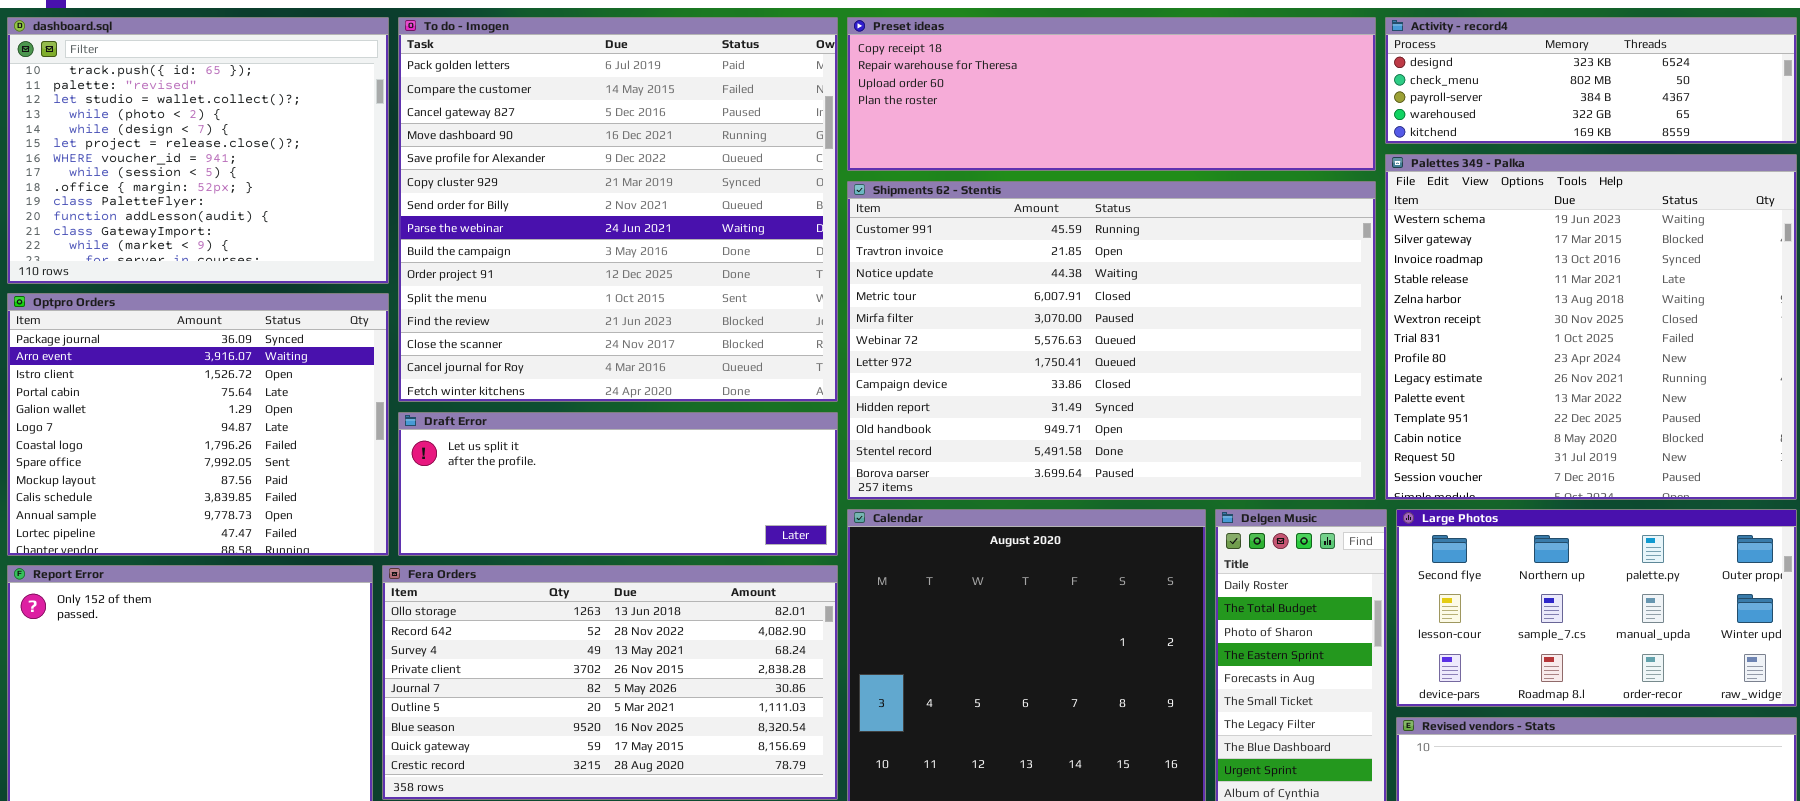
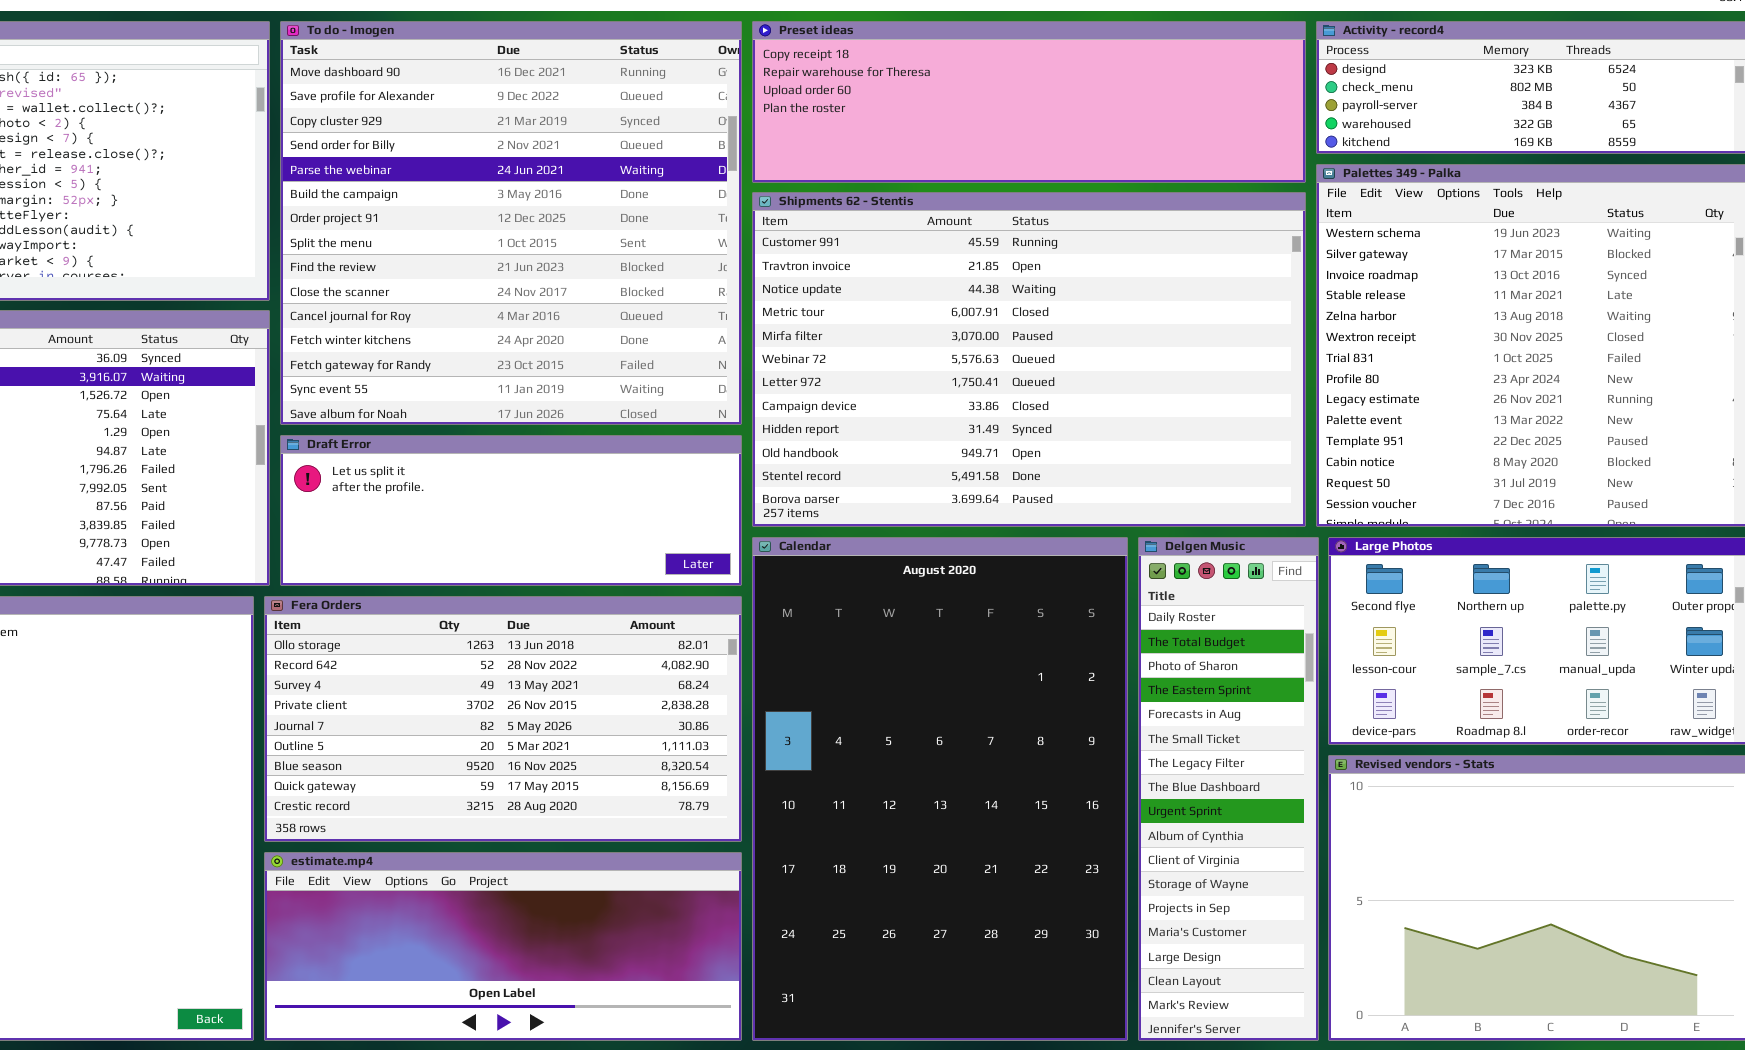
To do - Imogen: [398,17,838,402] -> [280,21,742,425], scrolled down 3 rows

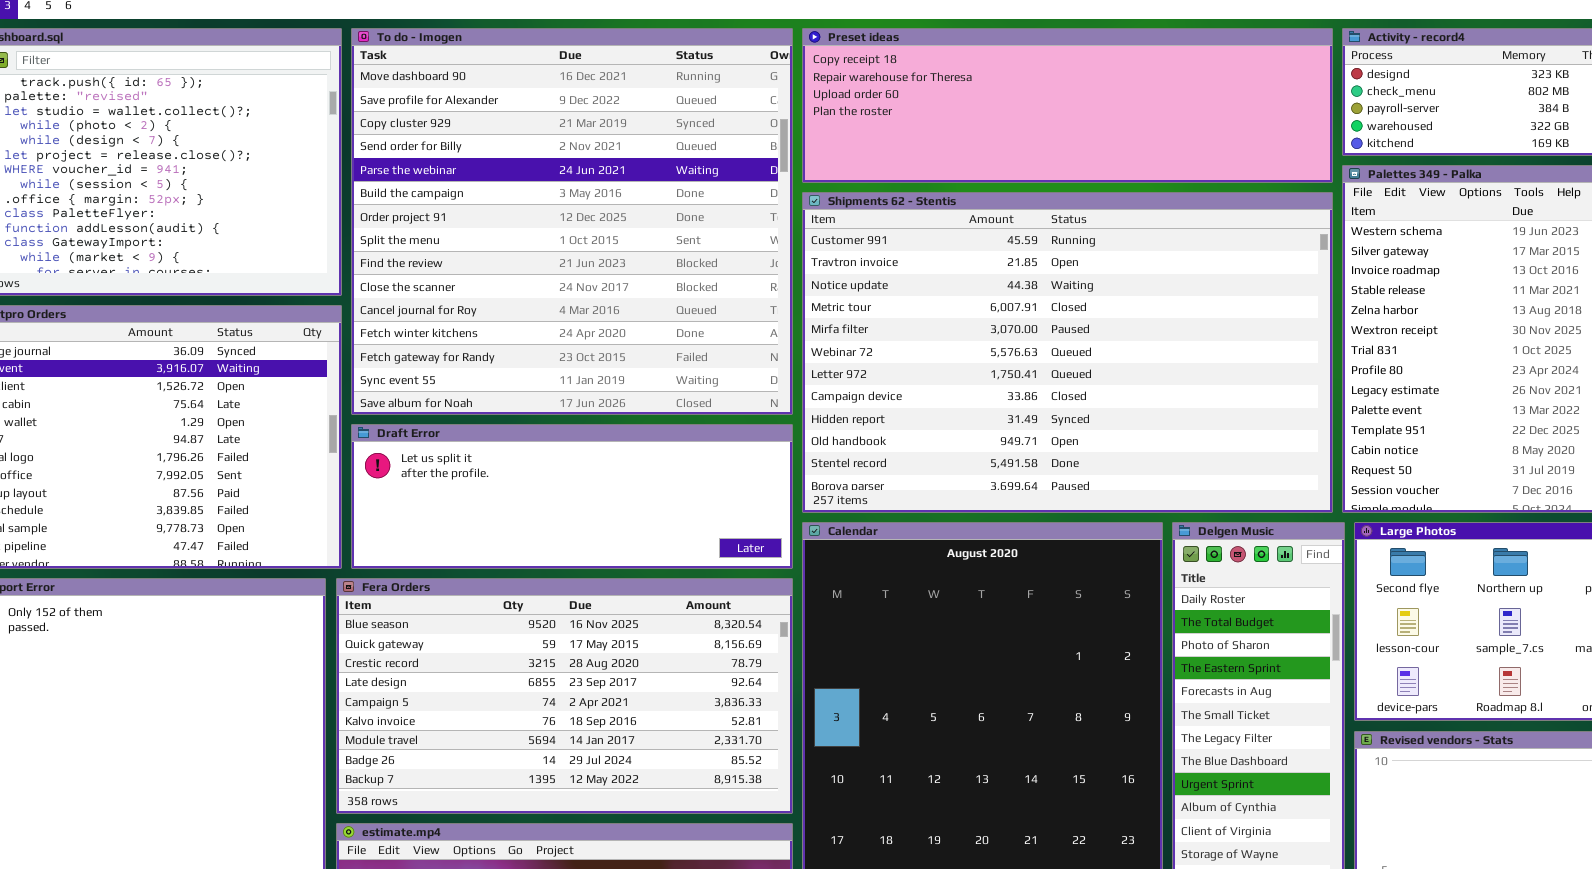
Fera Orders: [264,596,742,842] -> [336,578,793,814], scrolled down 6 rows

